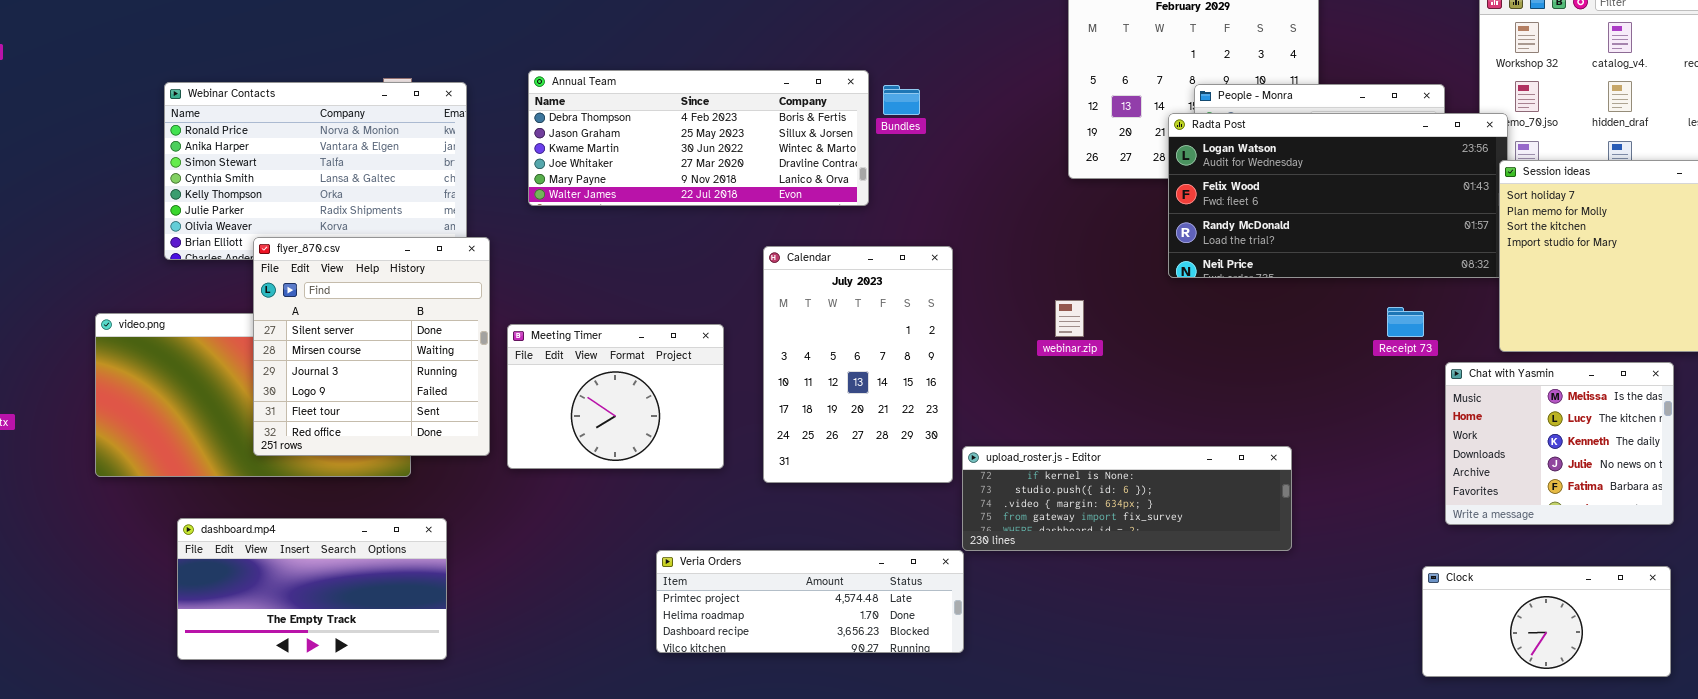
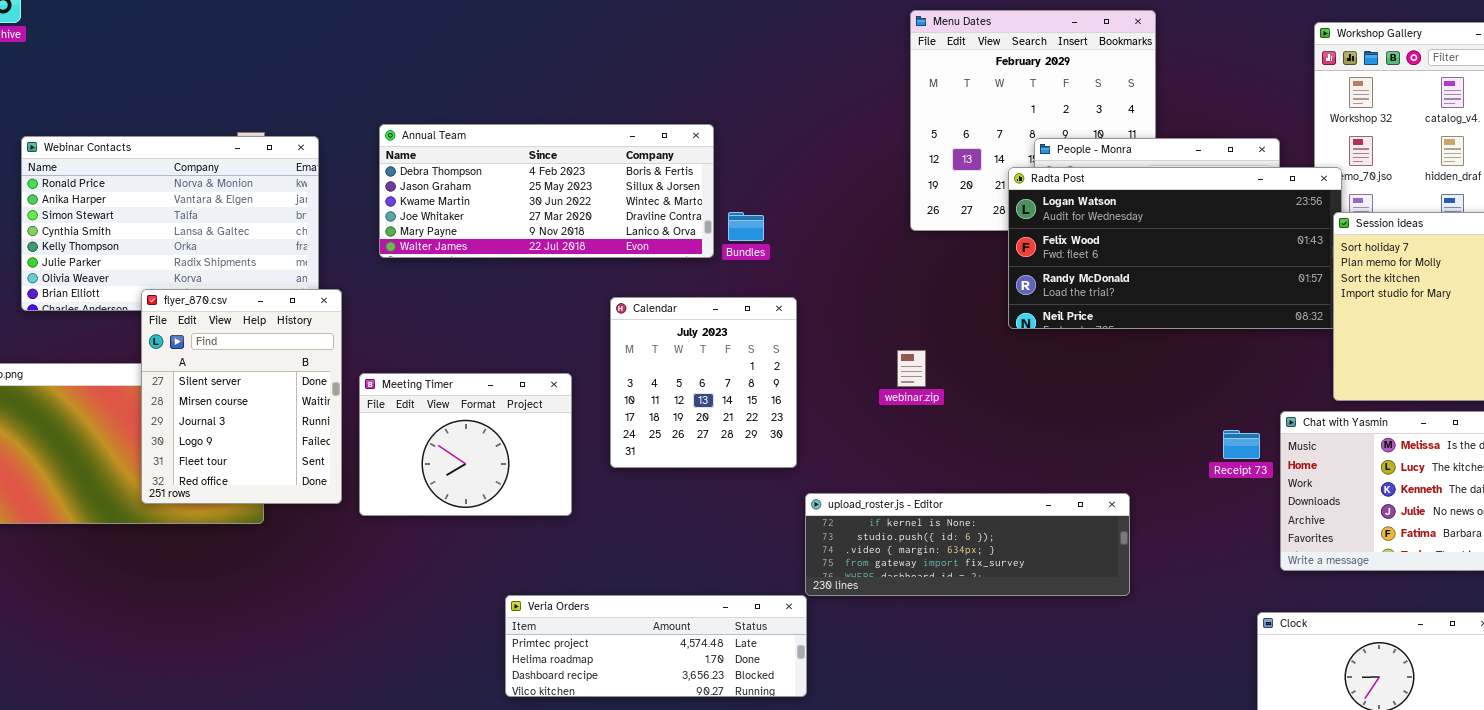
Bundles: [883,85,920,115] -> [728,212,764,241], moved
flyer_870.csv: [253,237,490,456] -> [141,289,342,504], resized
Calendar: [763,246,953,483] -> [610,297,797,468], resized
Receipt 73: [1387,307,1424,337] -> [1223,430,1260,459], moved
dashboard.mp4: [177,518,447,660] -> none, closed

